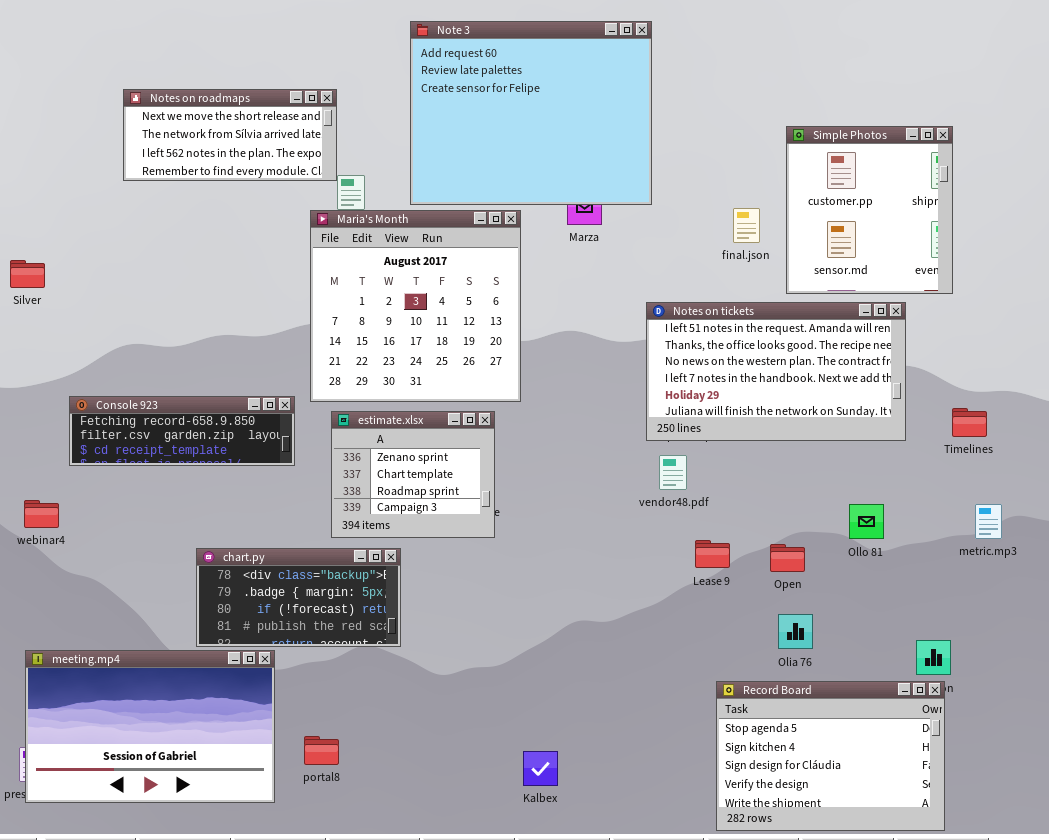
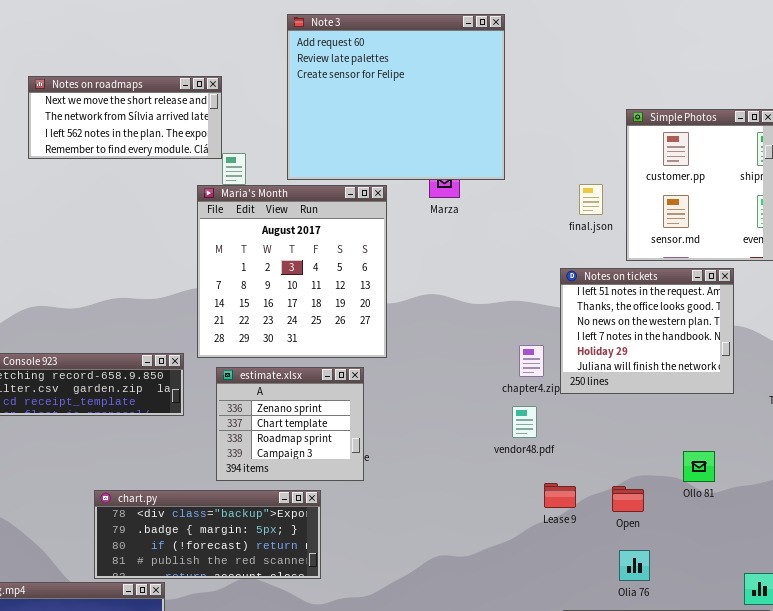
Notes on tickets: [646,302,906,441] -> [560,268,734,394], resized
chart.py: [196,548,401,647] -> [94,490,321,579], resized

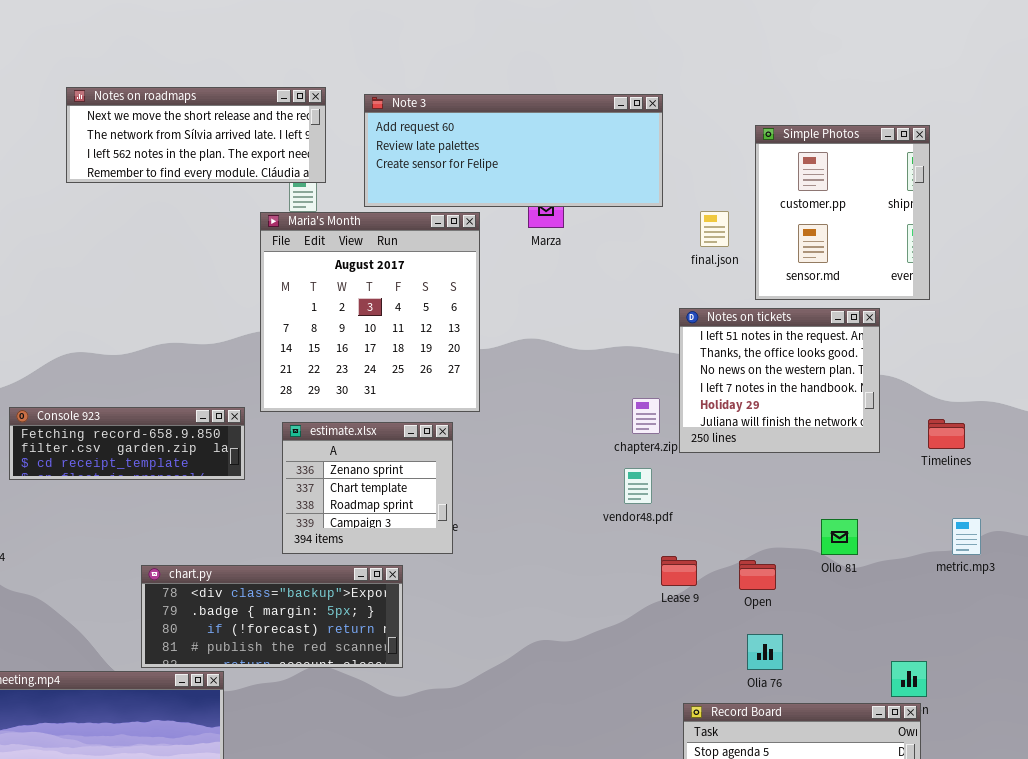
Note 3: [287,14,505,180] -> [364,94,663,207], resized
Notes on roadmaps: [28,76,222,159] -> [66,87,326,183], resized

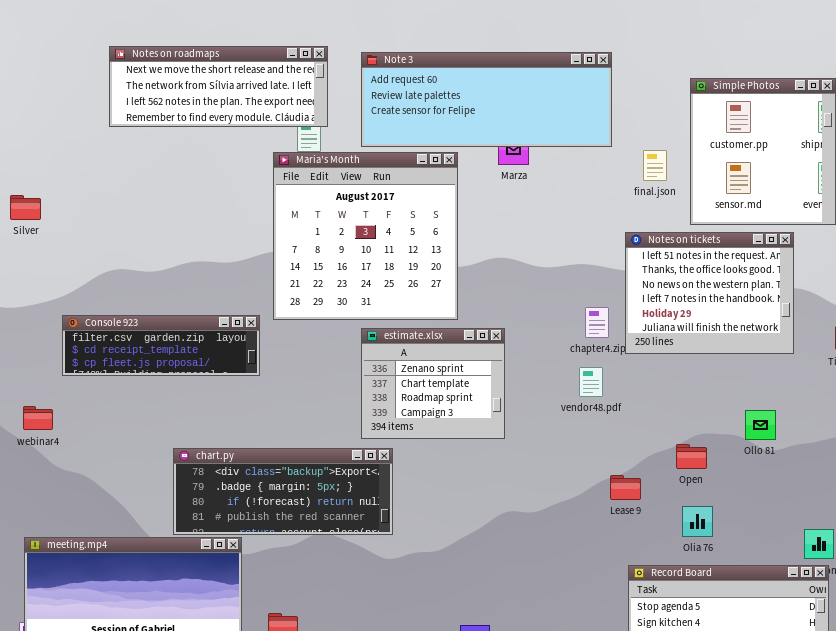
Console 923: [9,407,245,480] -> [62,315,260,376], scrolled down 1 row
estimate.xlsx: [282,422,453,554] -> [361,328,505,439], moved
Lease 9: [661,556,697,586] -> [610,475,641,500], moved

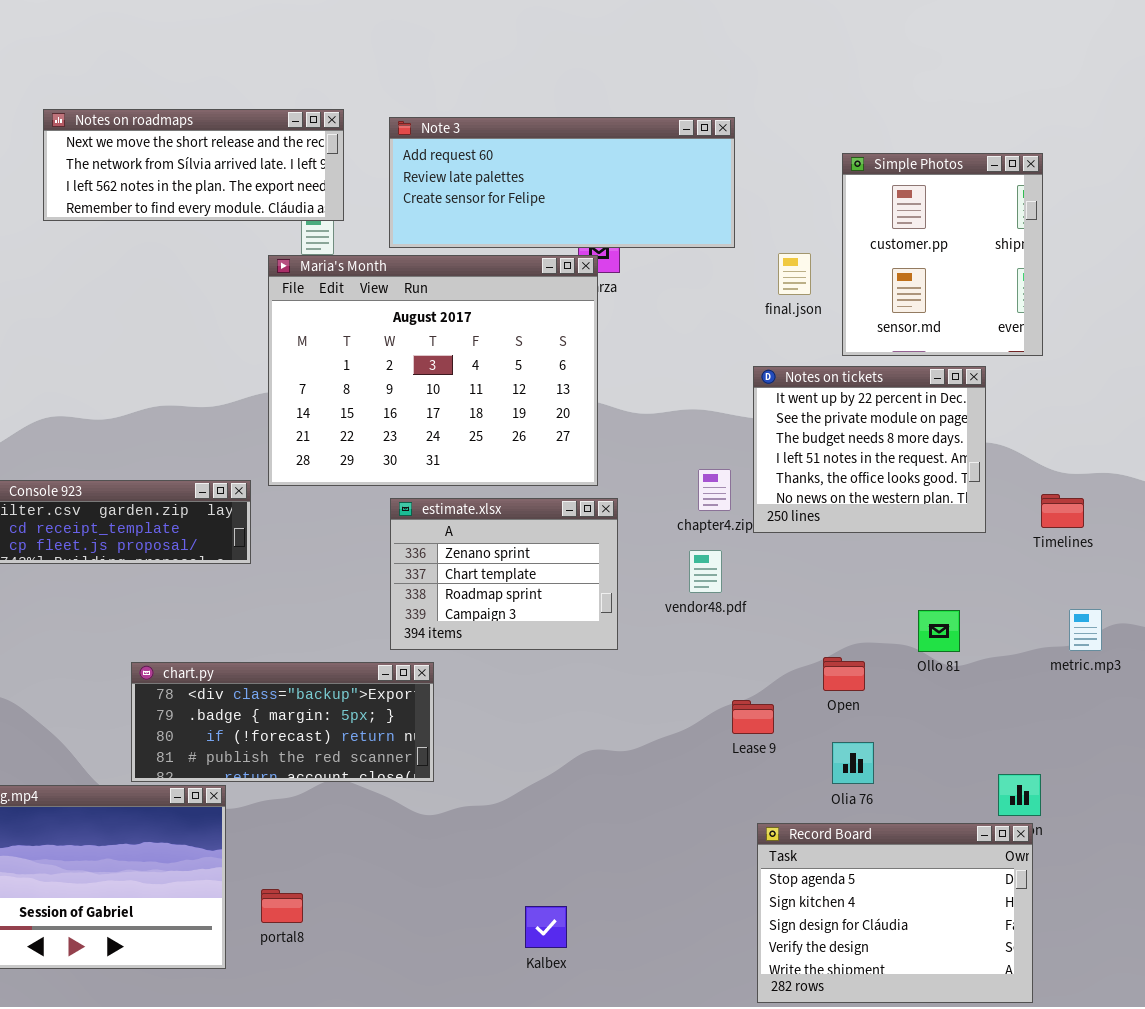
Maria's Month: [273,152,458,320] -> [268,255,598,486], resized
Notes on tickets: [625,232,794,354] -> [753,366,986,533], scrolled up 3 rows
estimate.xlsx: [361,328,505,439] -> [390,498,618,650], resized

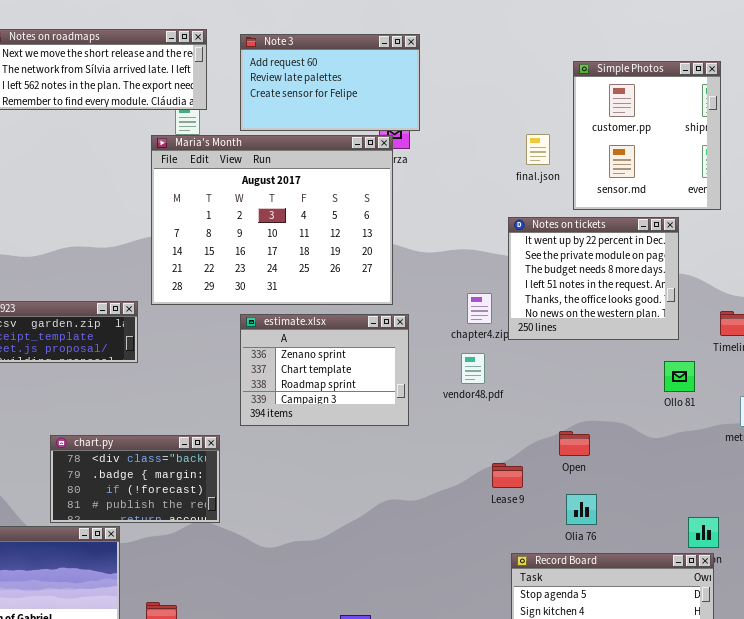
Note 3: [389,117,735,248] -> [240,34,420,131], resized
Ollo 81: [918,610,960,652] -> [664,361,695,392], moved
chart.py: [131,662,434,782] -> [50,435,220,523], resized

